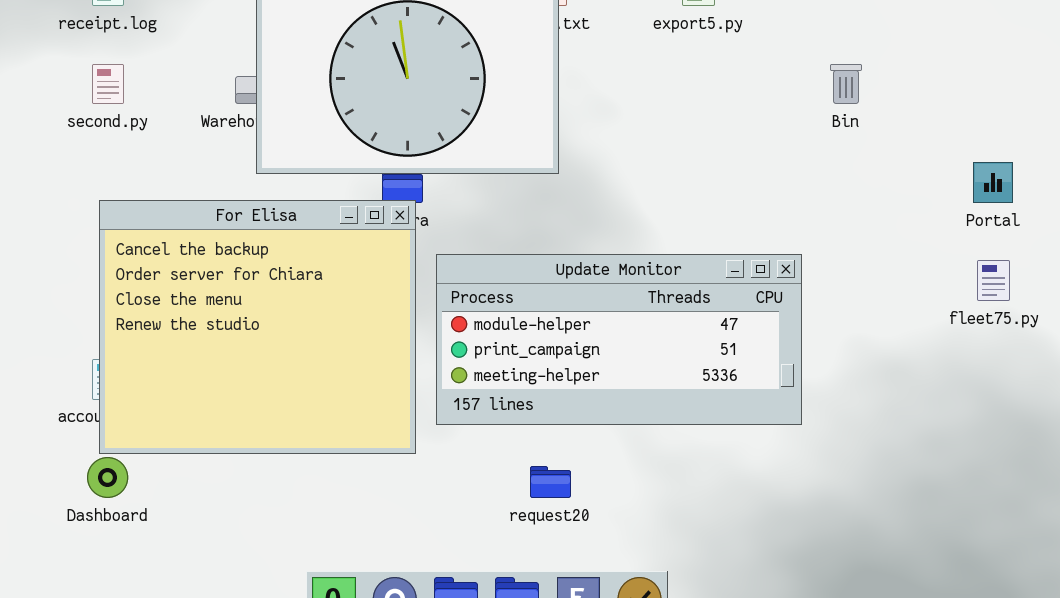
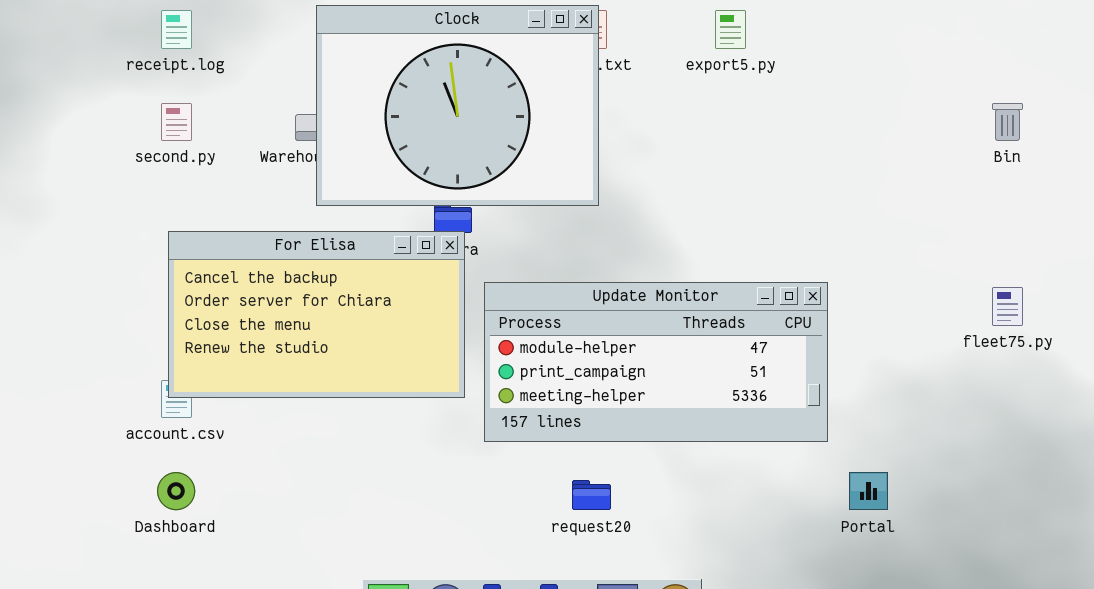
Bin: [830,64,862,104] -> [992,103,1023,141], moved
Portal: [973,162,1013,203] -> [849,472,888,510], moved
For Elisa: [99,200,416,454] -> [168,231,465,398], resized

